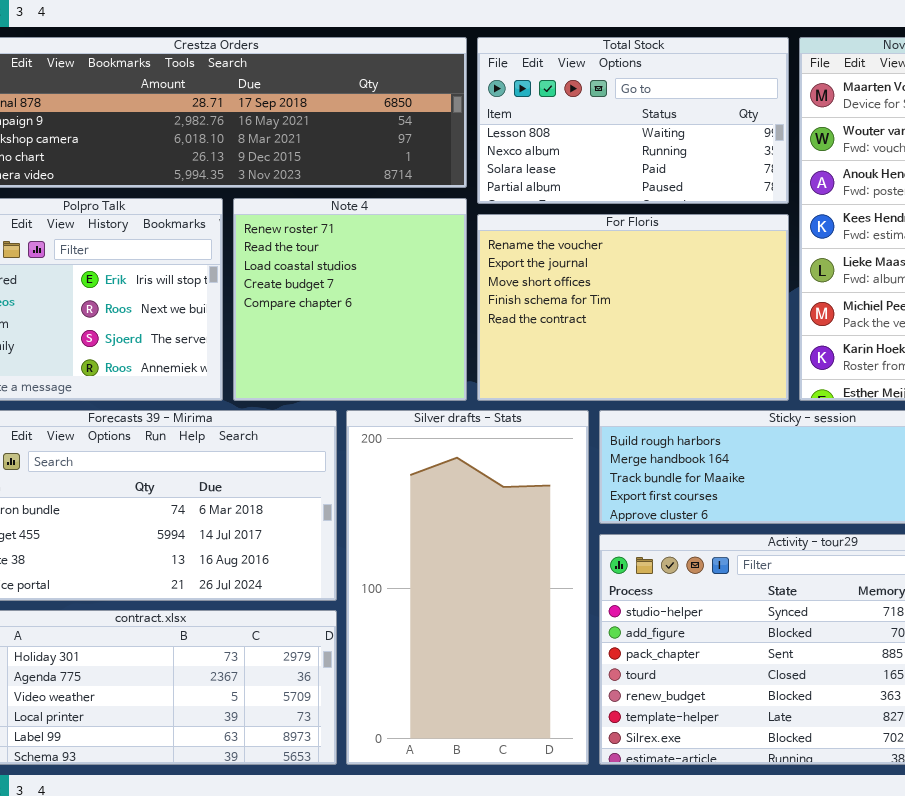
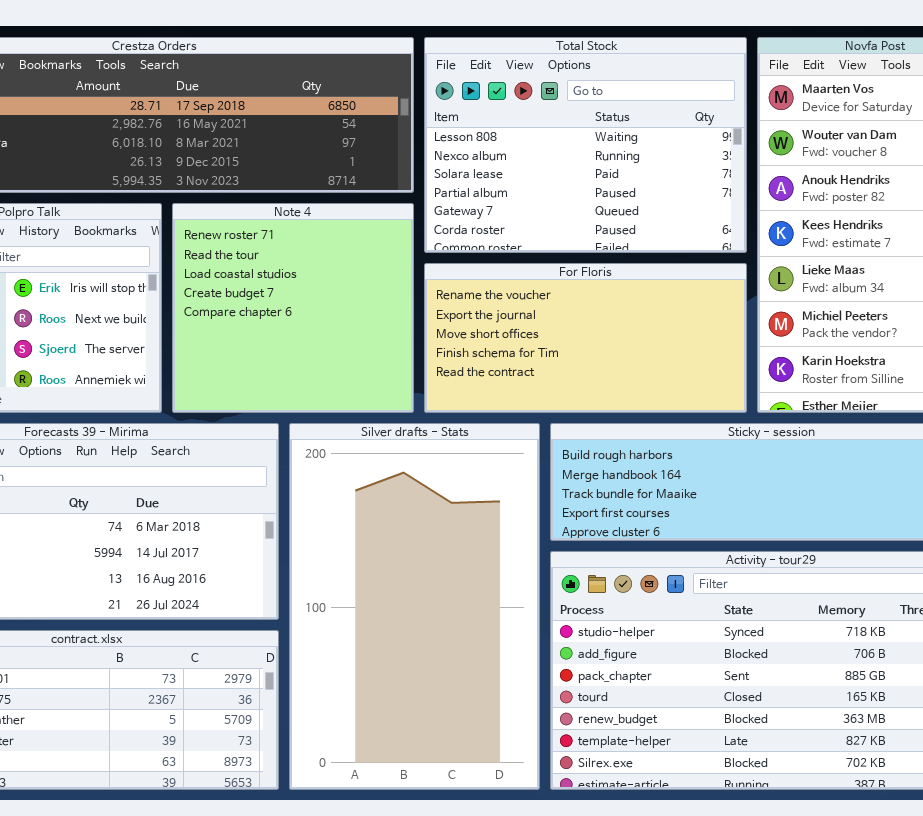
Total Stock: [477,37,789,204] -> [424,37,747,253], resized
For Floris: [477,214,789,401] -> [424,263,747,413], resized

